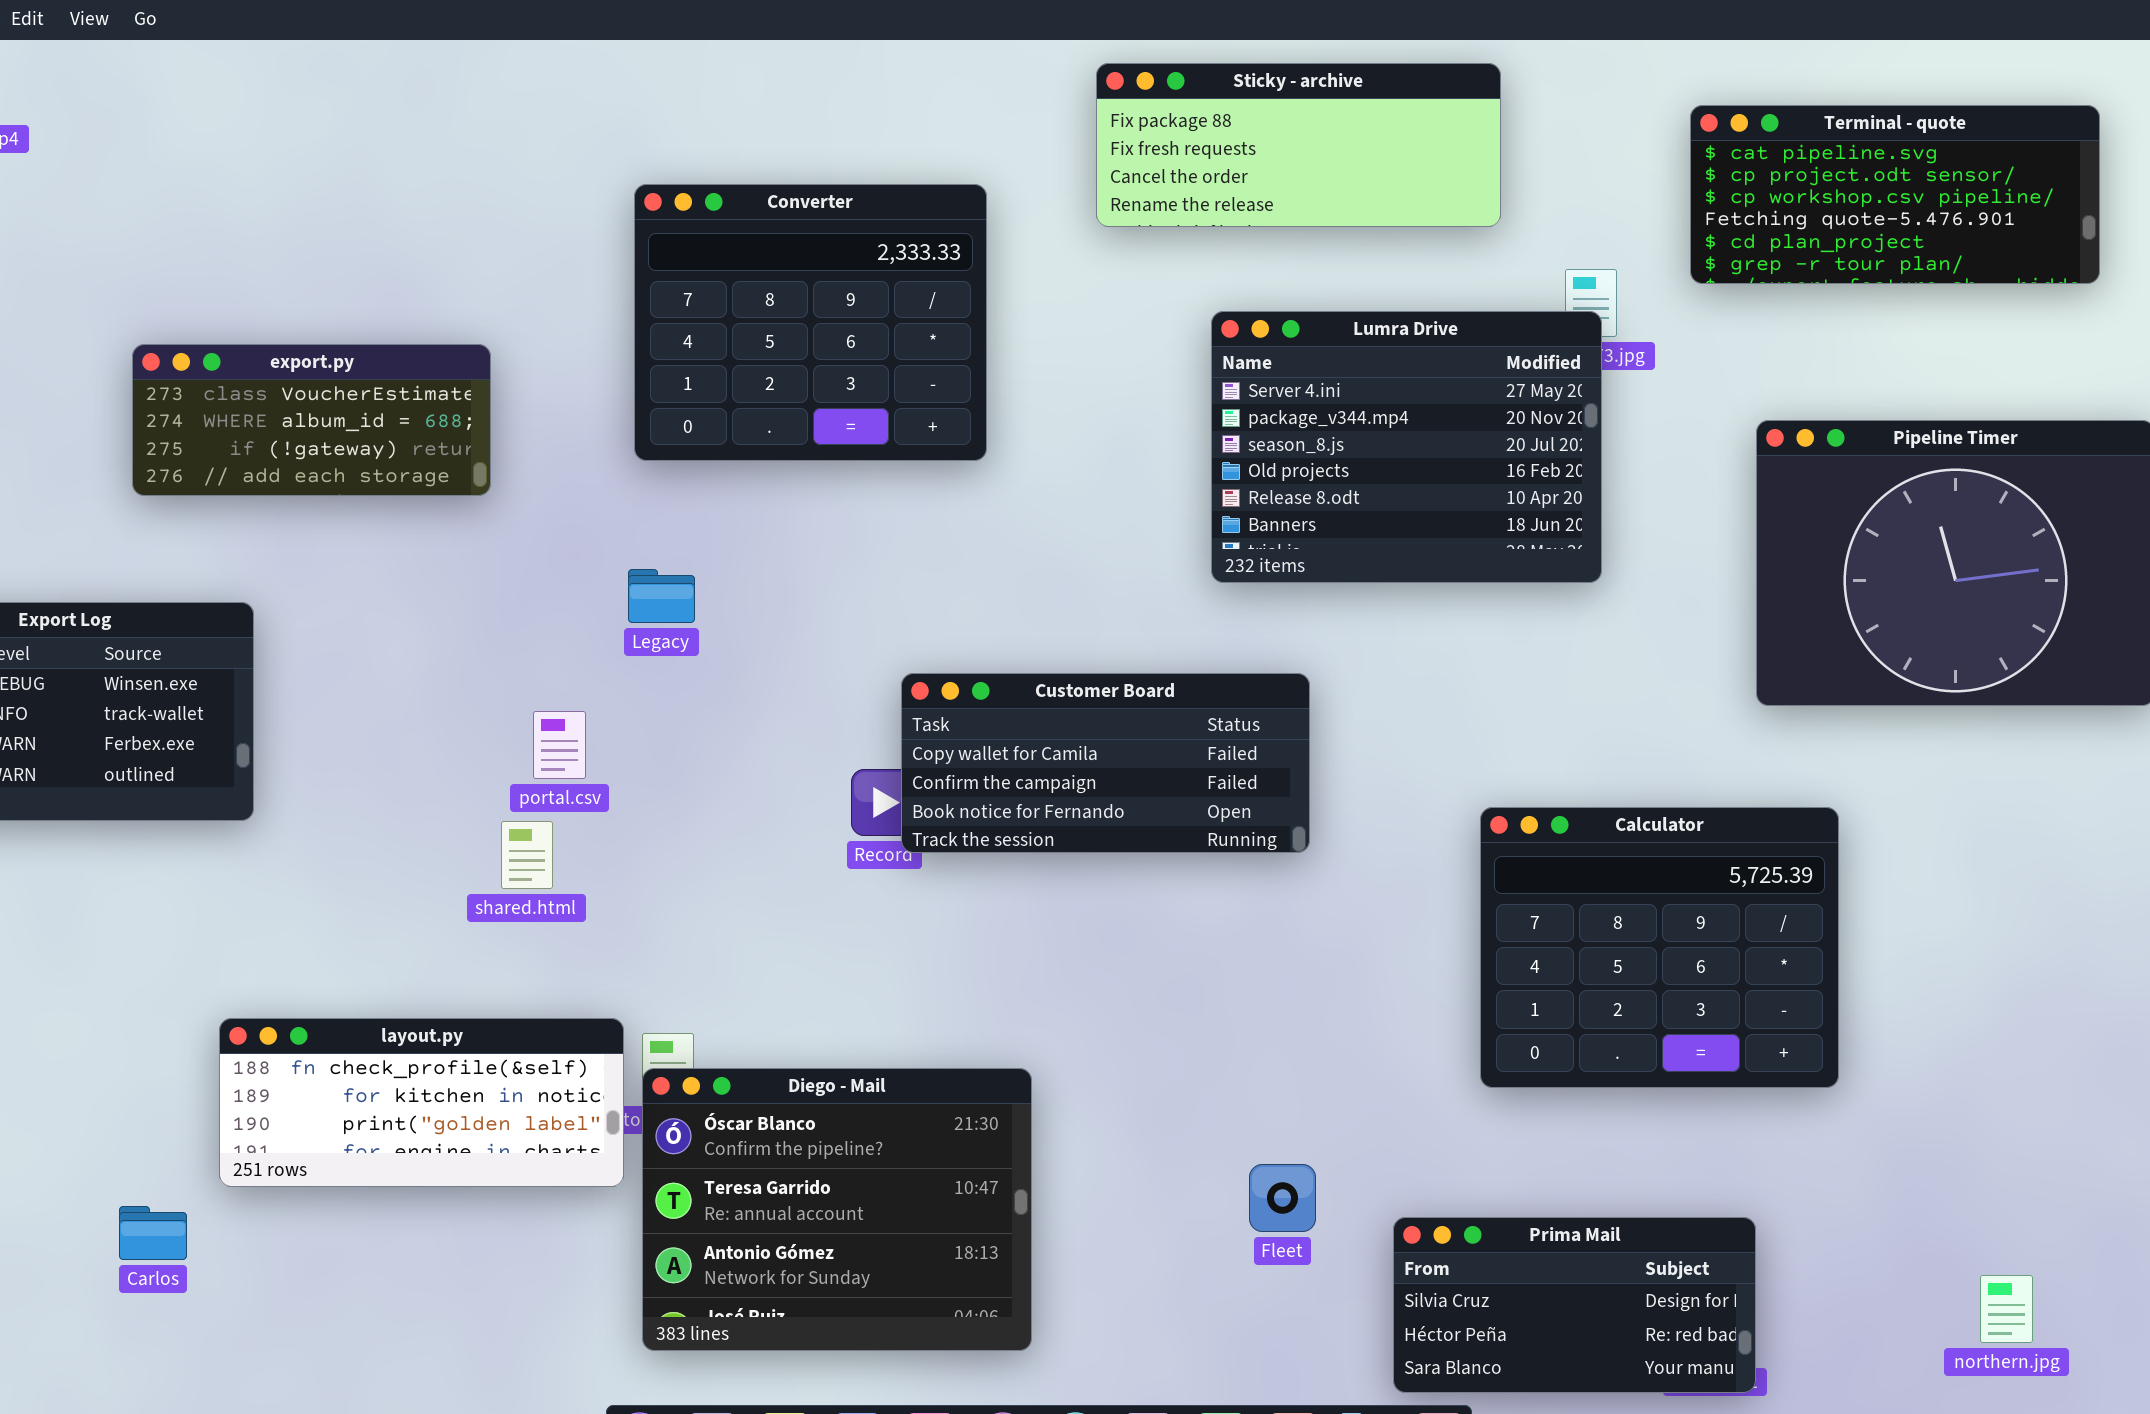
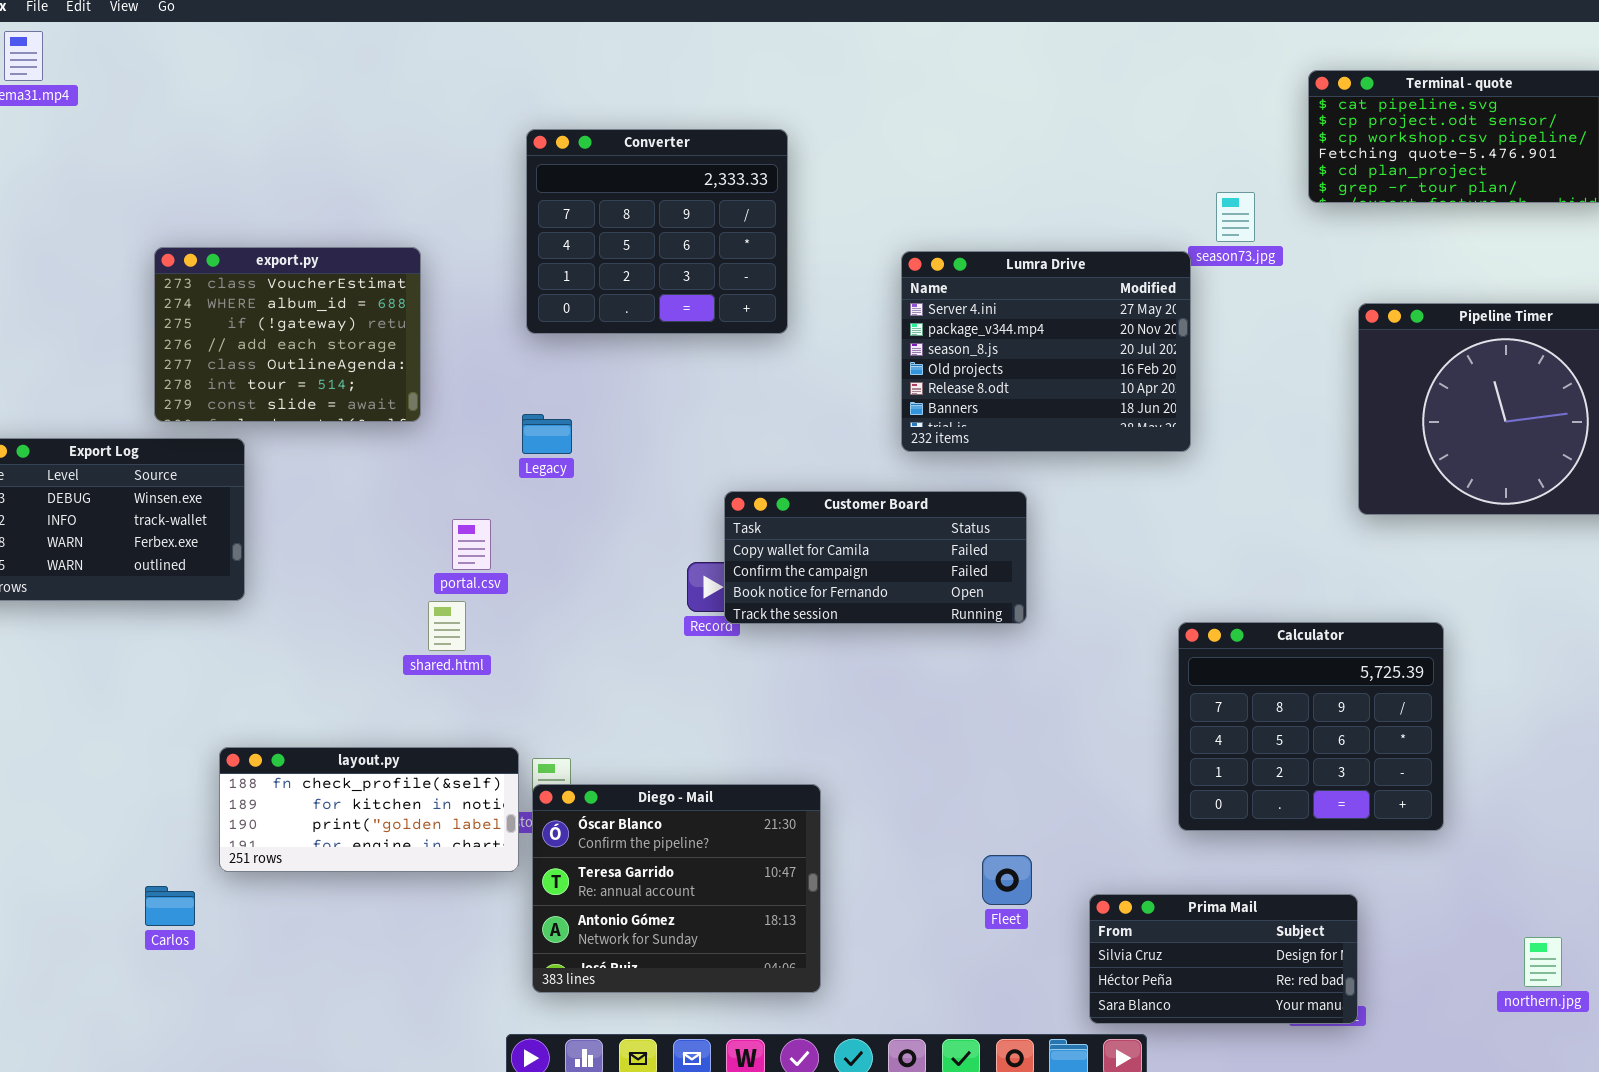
Sticky - archive: [1096,63,1501,227] -> none, closed
Lumra Drive: [1211,311,1602,583] -> [901,251,1191,452], moved
export.py: [132,344,491,496] -> [154,247,421,422], resized
Calculator: [1480,807,1839,1088] -> [1178,622,1444,831], moved

